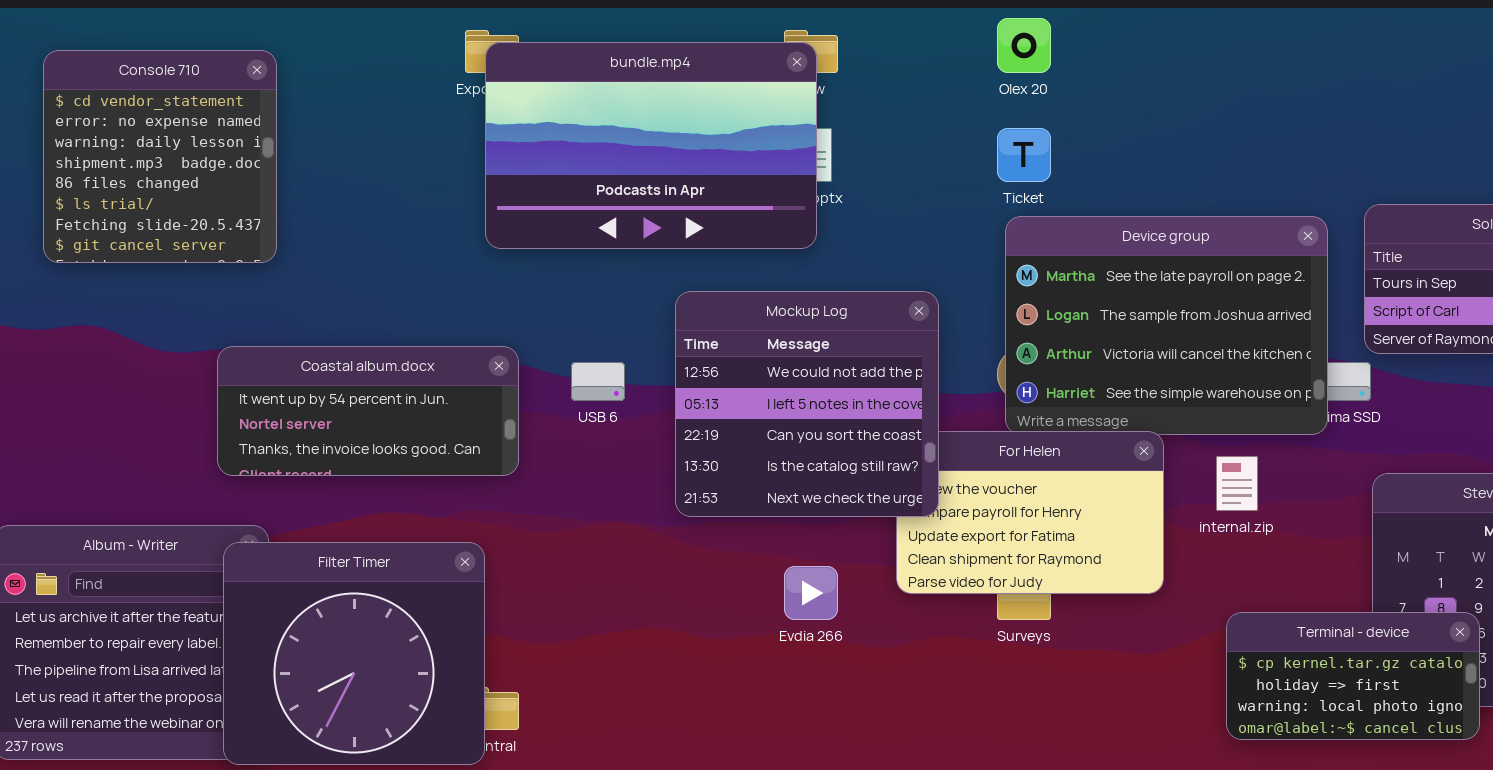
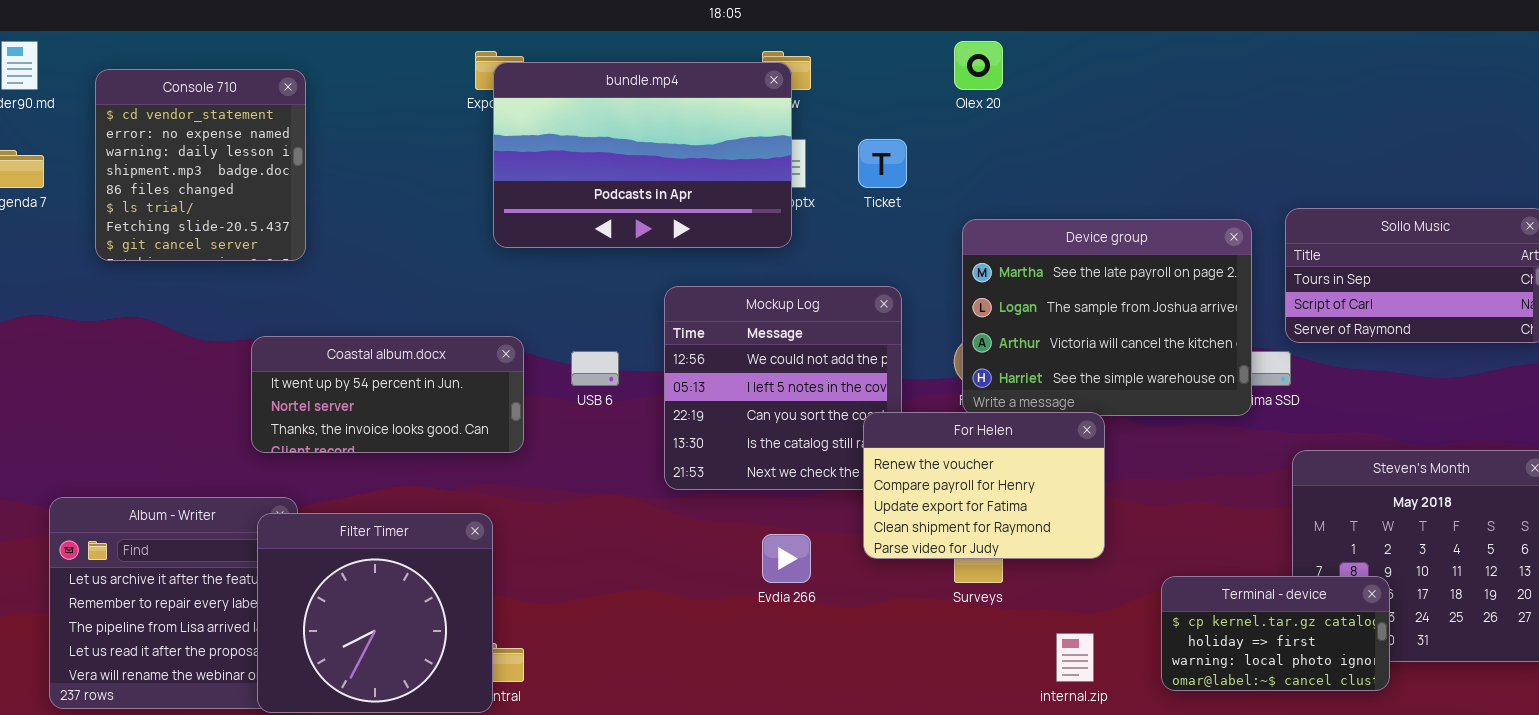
Ticket: [997,128,1051,182] -> [858,139,907,188], moved
For Helen: [896,431,1164,594] -> [863,412,1105,559], raised
internal.zip: [1216,456,1258,511] -> [1056,633,1094,682], moved

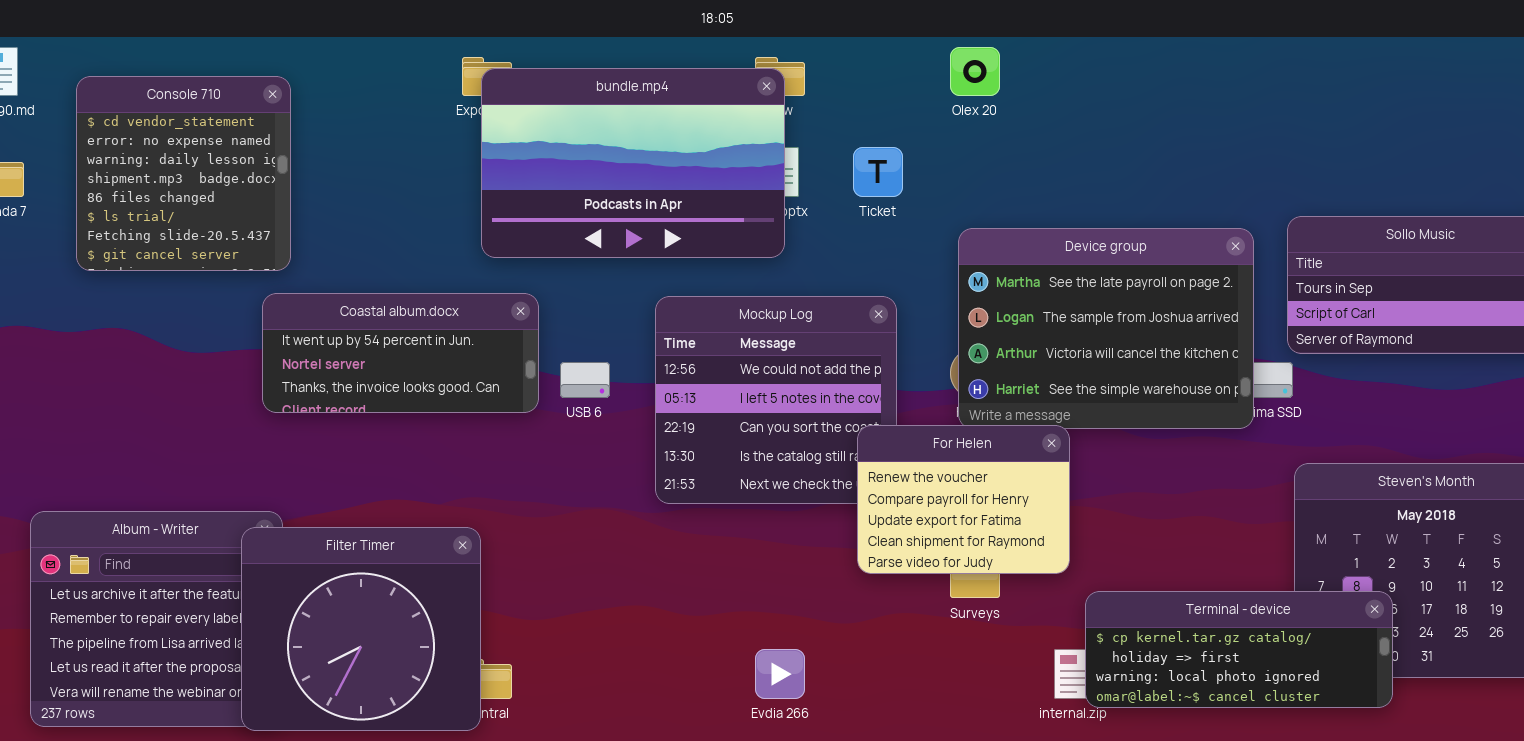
Coastal album.docx: [251,336,524,453] -> [262,293,539,413], moved
For Helen: [863,412,1105,559] -> [857,425,1070,574], resized
Evdia 266: [762,534,811,583] -> [755,649,805,699], moved
Terminal - device: [1161,576,1390,691] -> [1085,591,1393,708], resized

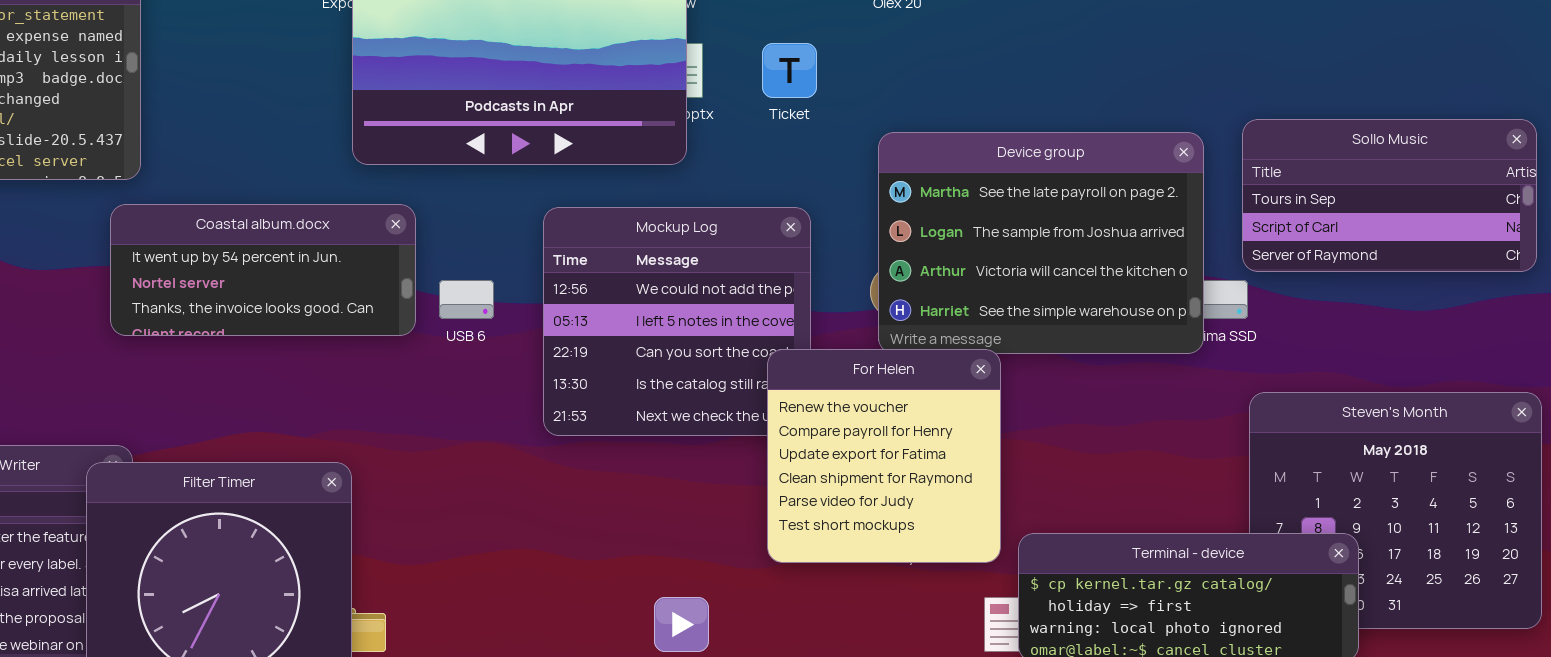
For Helen: [857,425,1070,574] -> [767,349,1001,563], resized

